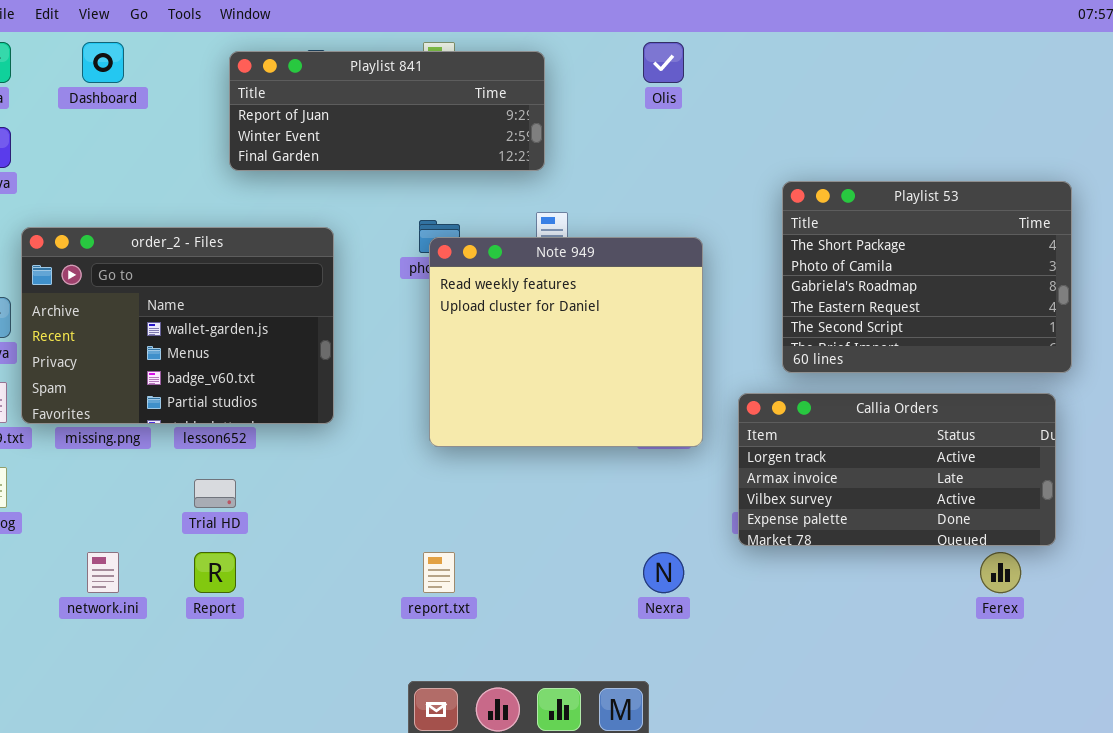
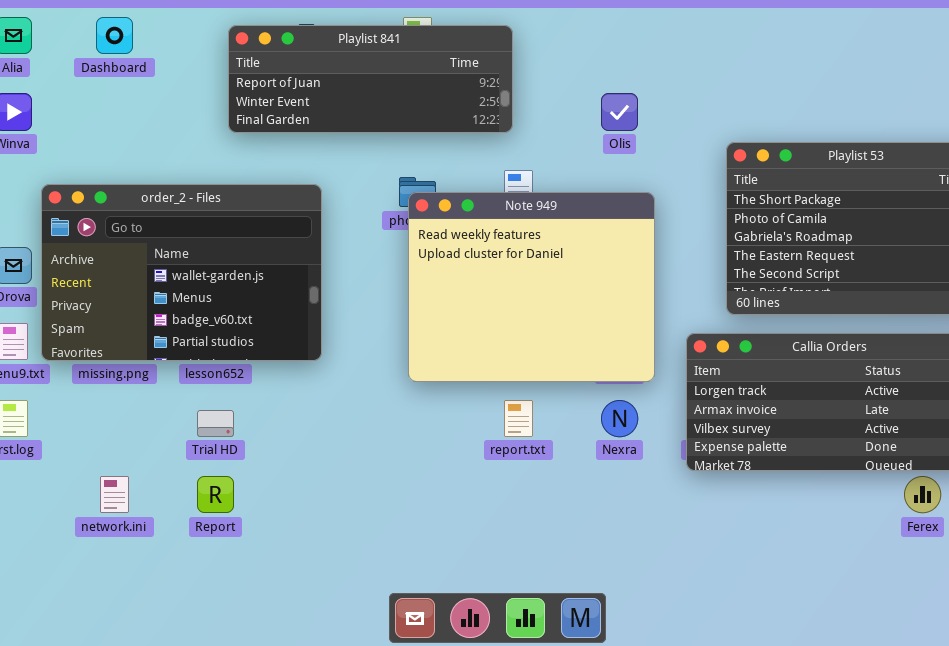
Olis: [643,42,684,83] -> [601,93,638,131], moved
report.txt: [423,552,455,593] -> [504,400,533,437], moved
Nexra: [643,552,684,593] -> [601,400,638,437], moved

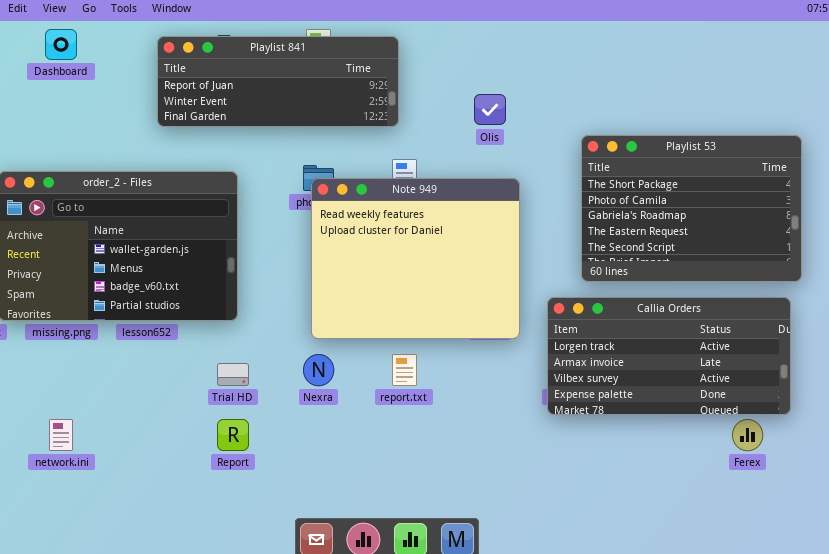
Nexra: [601,400,638,437] -> [303,354,334,386], moved
Trial HD: [197,410,234,437] -> [217,363,249,386], moved
Report: [197,476,234,513] -> [217,419,249,451], moved

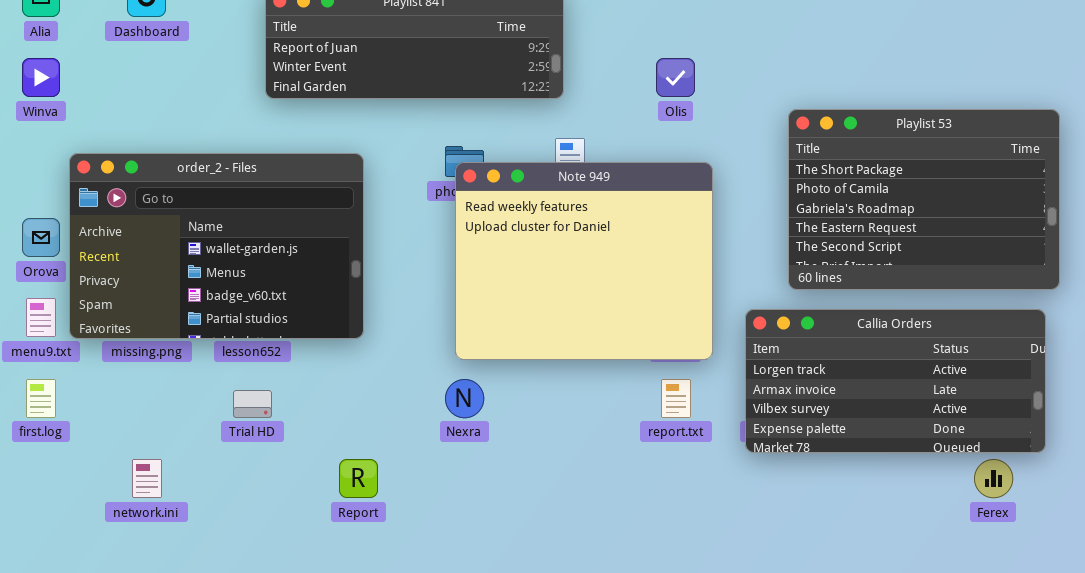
report.txt: [392,354,417,386] -> [661,379,691,418], moved
Trial HD: [217,363,249,386] -> [233,390,272,418], moved

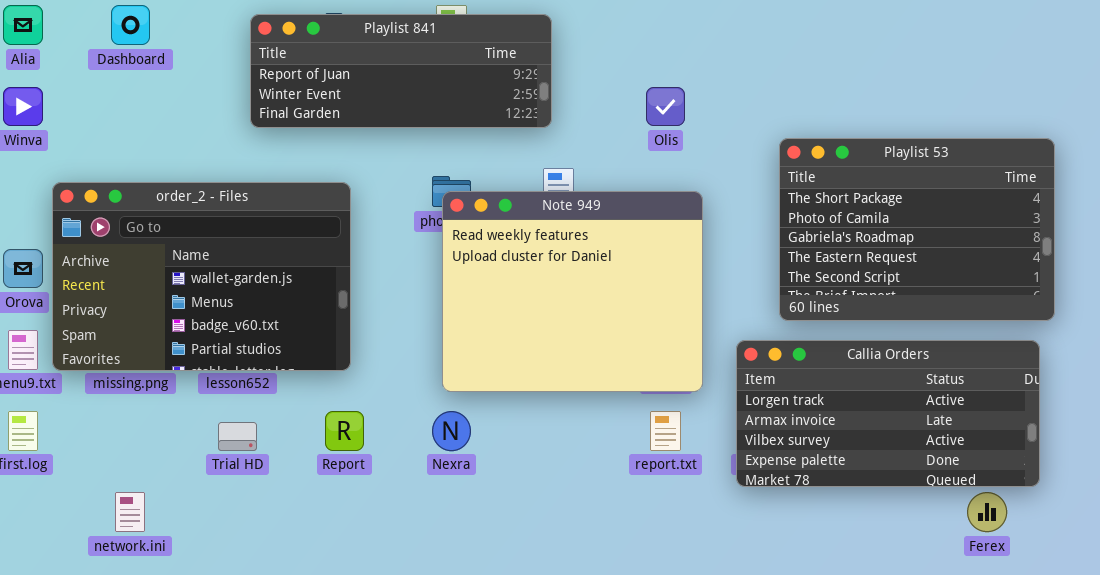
Report: [339,459,378,498] -> [325,411,364,451], moved

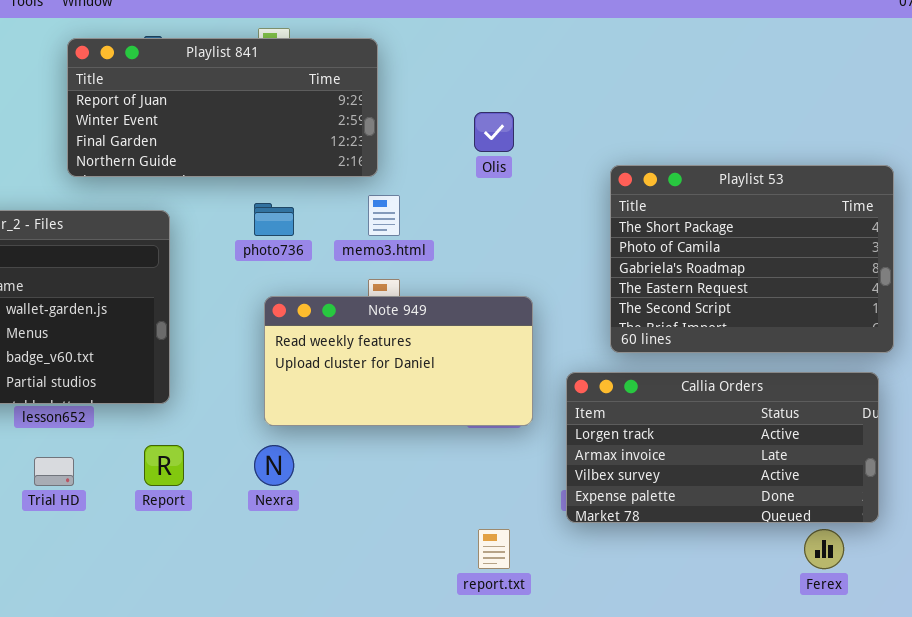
Playlist 841: [250,14,552,128] -> [67,38,378,177], resized
Note 949: [442,191,703,392] -> [264,296,533,426], resized
report.txt: [650,411,681,451] -> [478,529,510,569], moved

